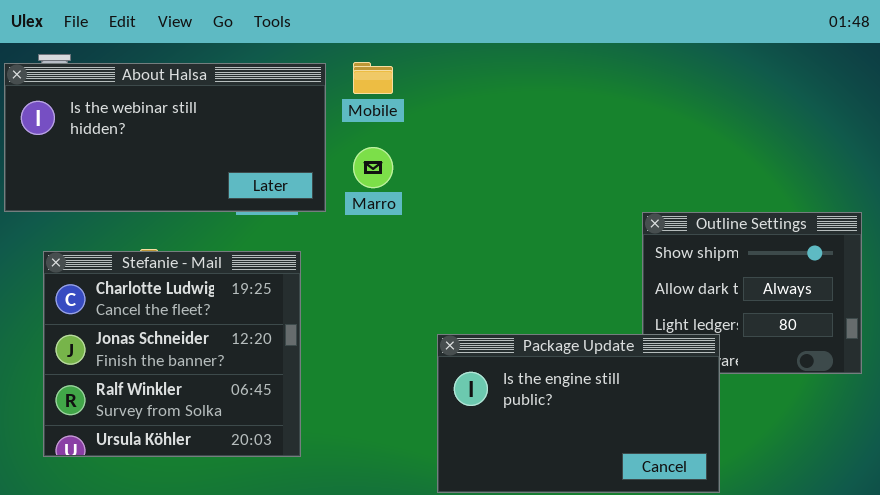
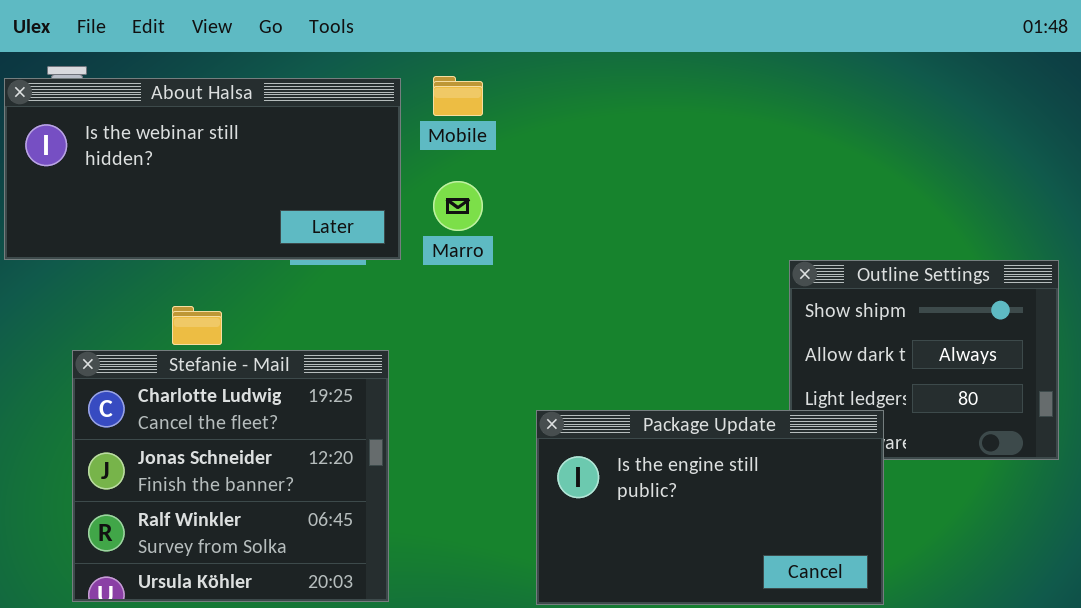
Stefanie - Mail: [43,251,301,457] -> [72,350,389,602], moved

